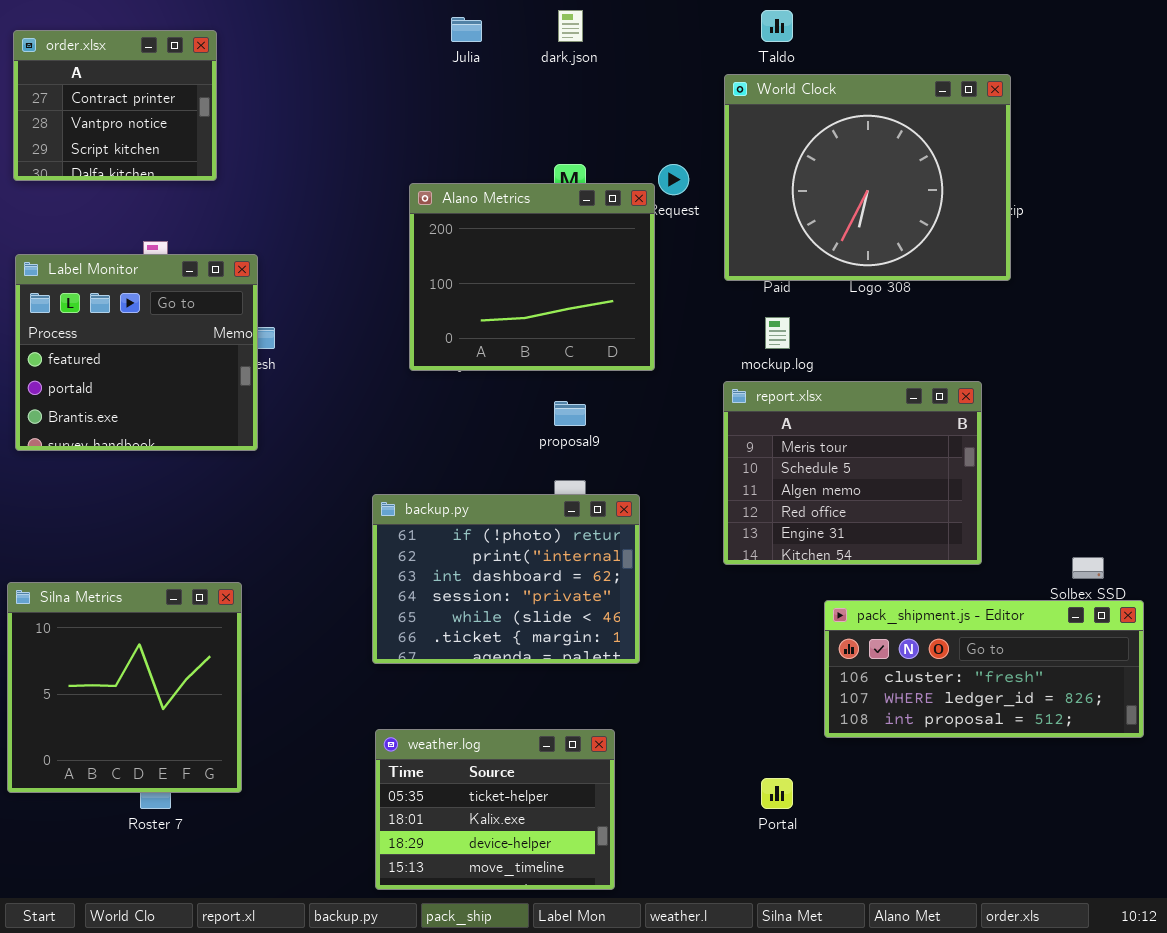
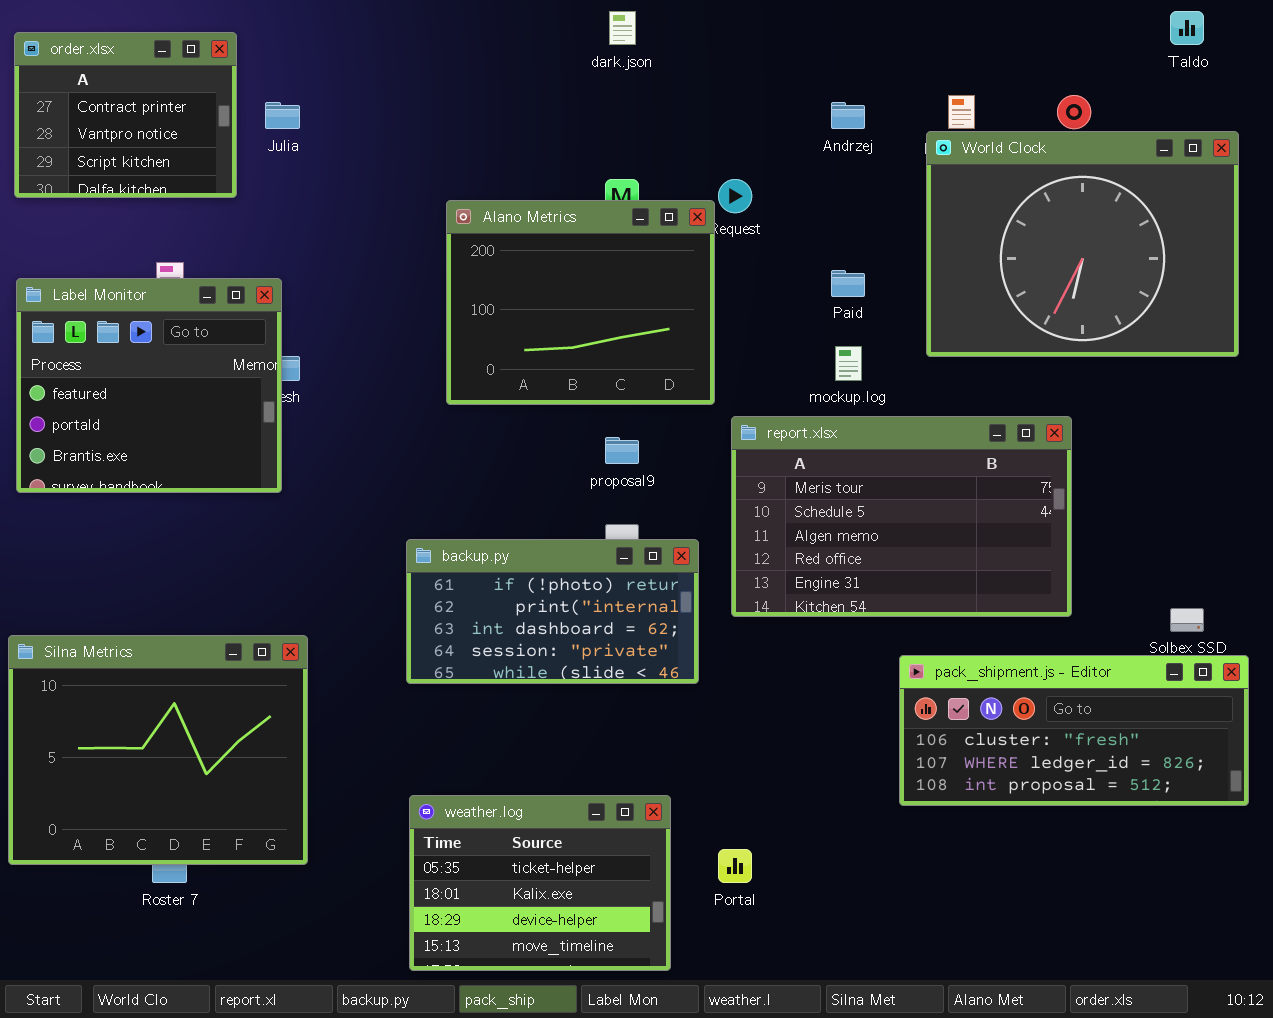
Taldo: [761,10,793,42] -> [1170,11,1204,45], moved
Julia: [451,17,482,42] -> [265,102,300,129], moved
World Clock: [724,74,1011,281] -> [926,131,1239,357], moved
report.xlsx: [723,381,982,565] -> [731,416,1072,617], resized
backup.py: [372,494,640,664] -> [406,539,699,684], resized
Silna Metrics: [7,582,242,793] -> [8,635,308,865], resized
Portal: [761,778,793,809] -> [718,849,752,883], moved

